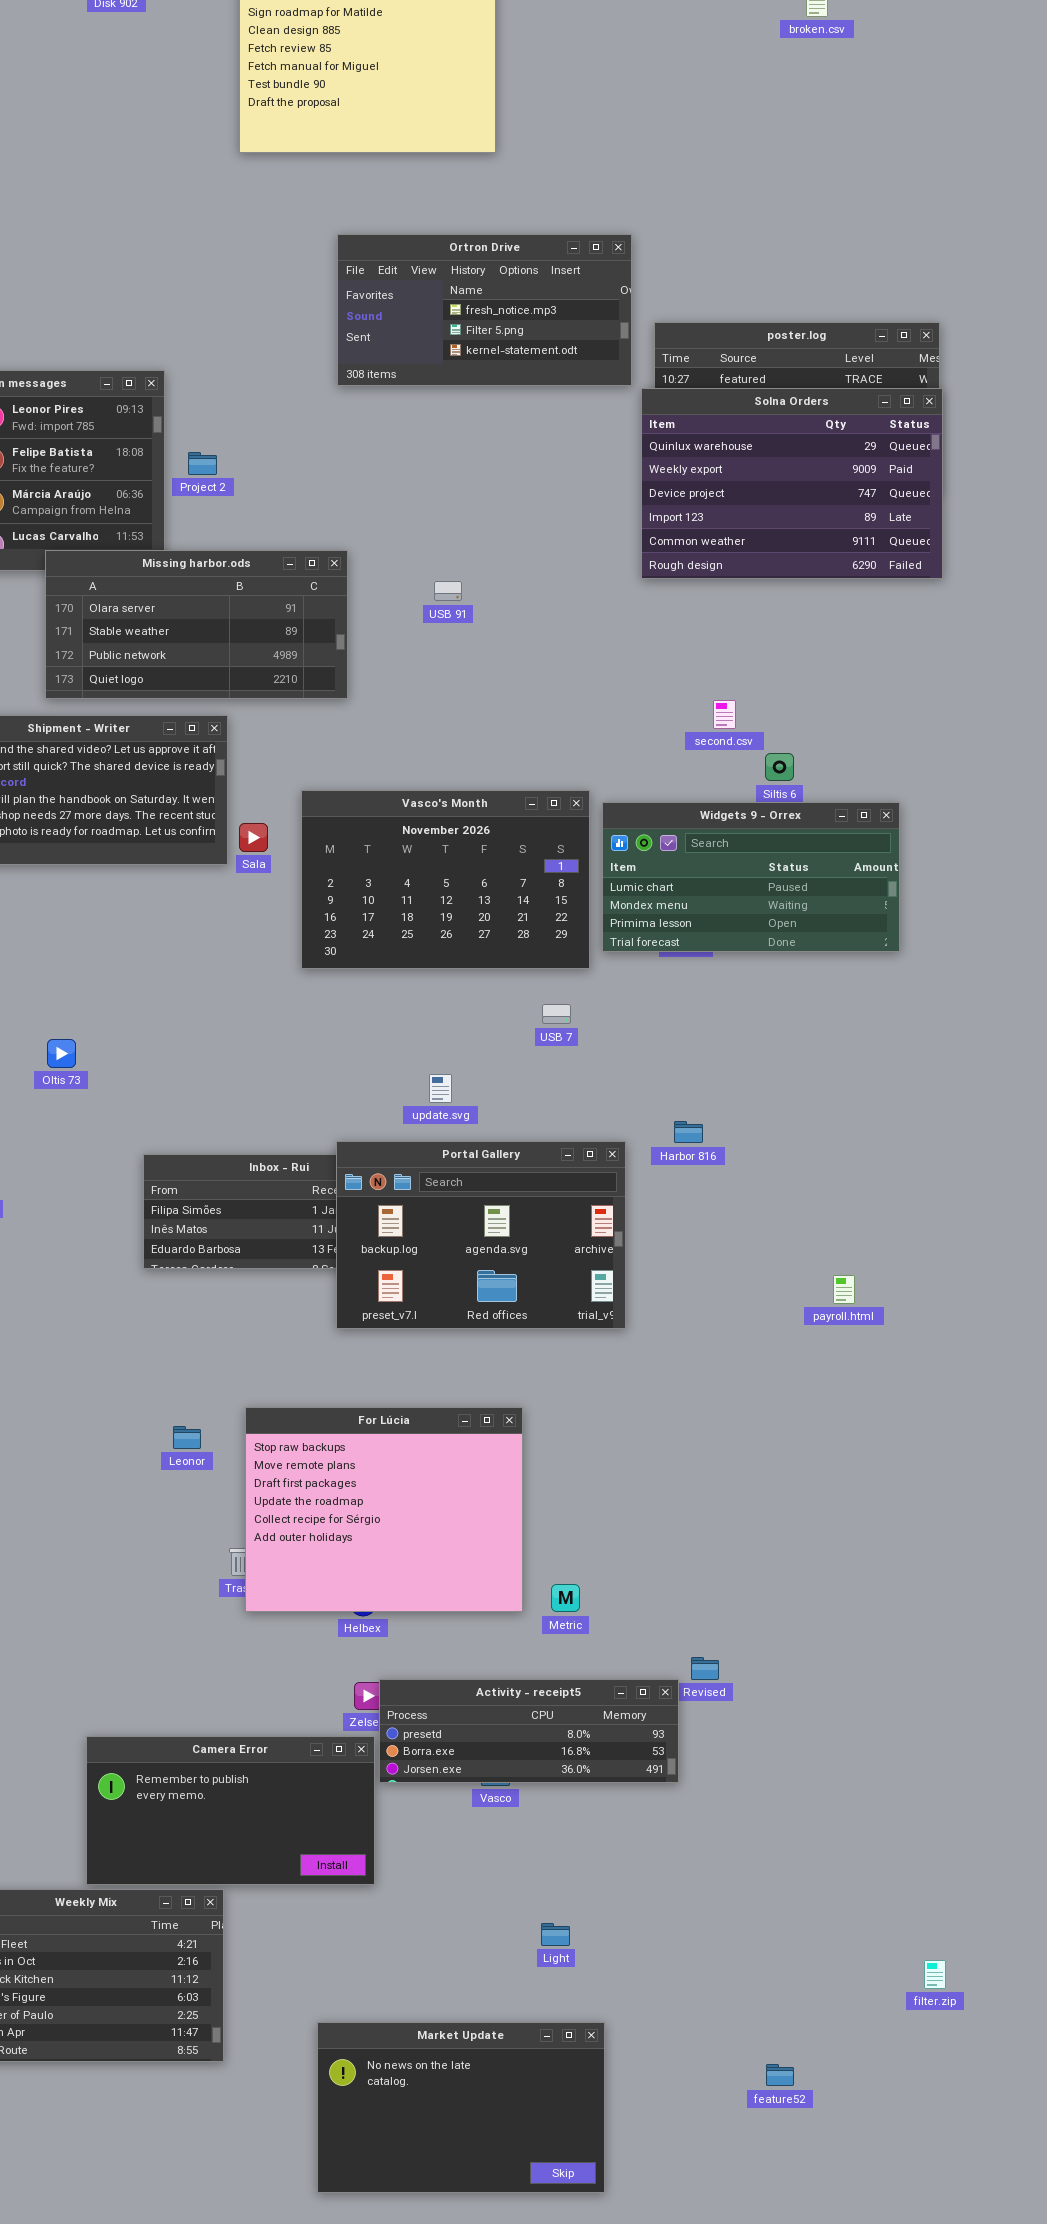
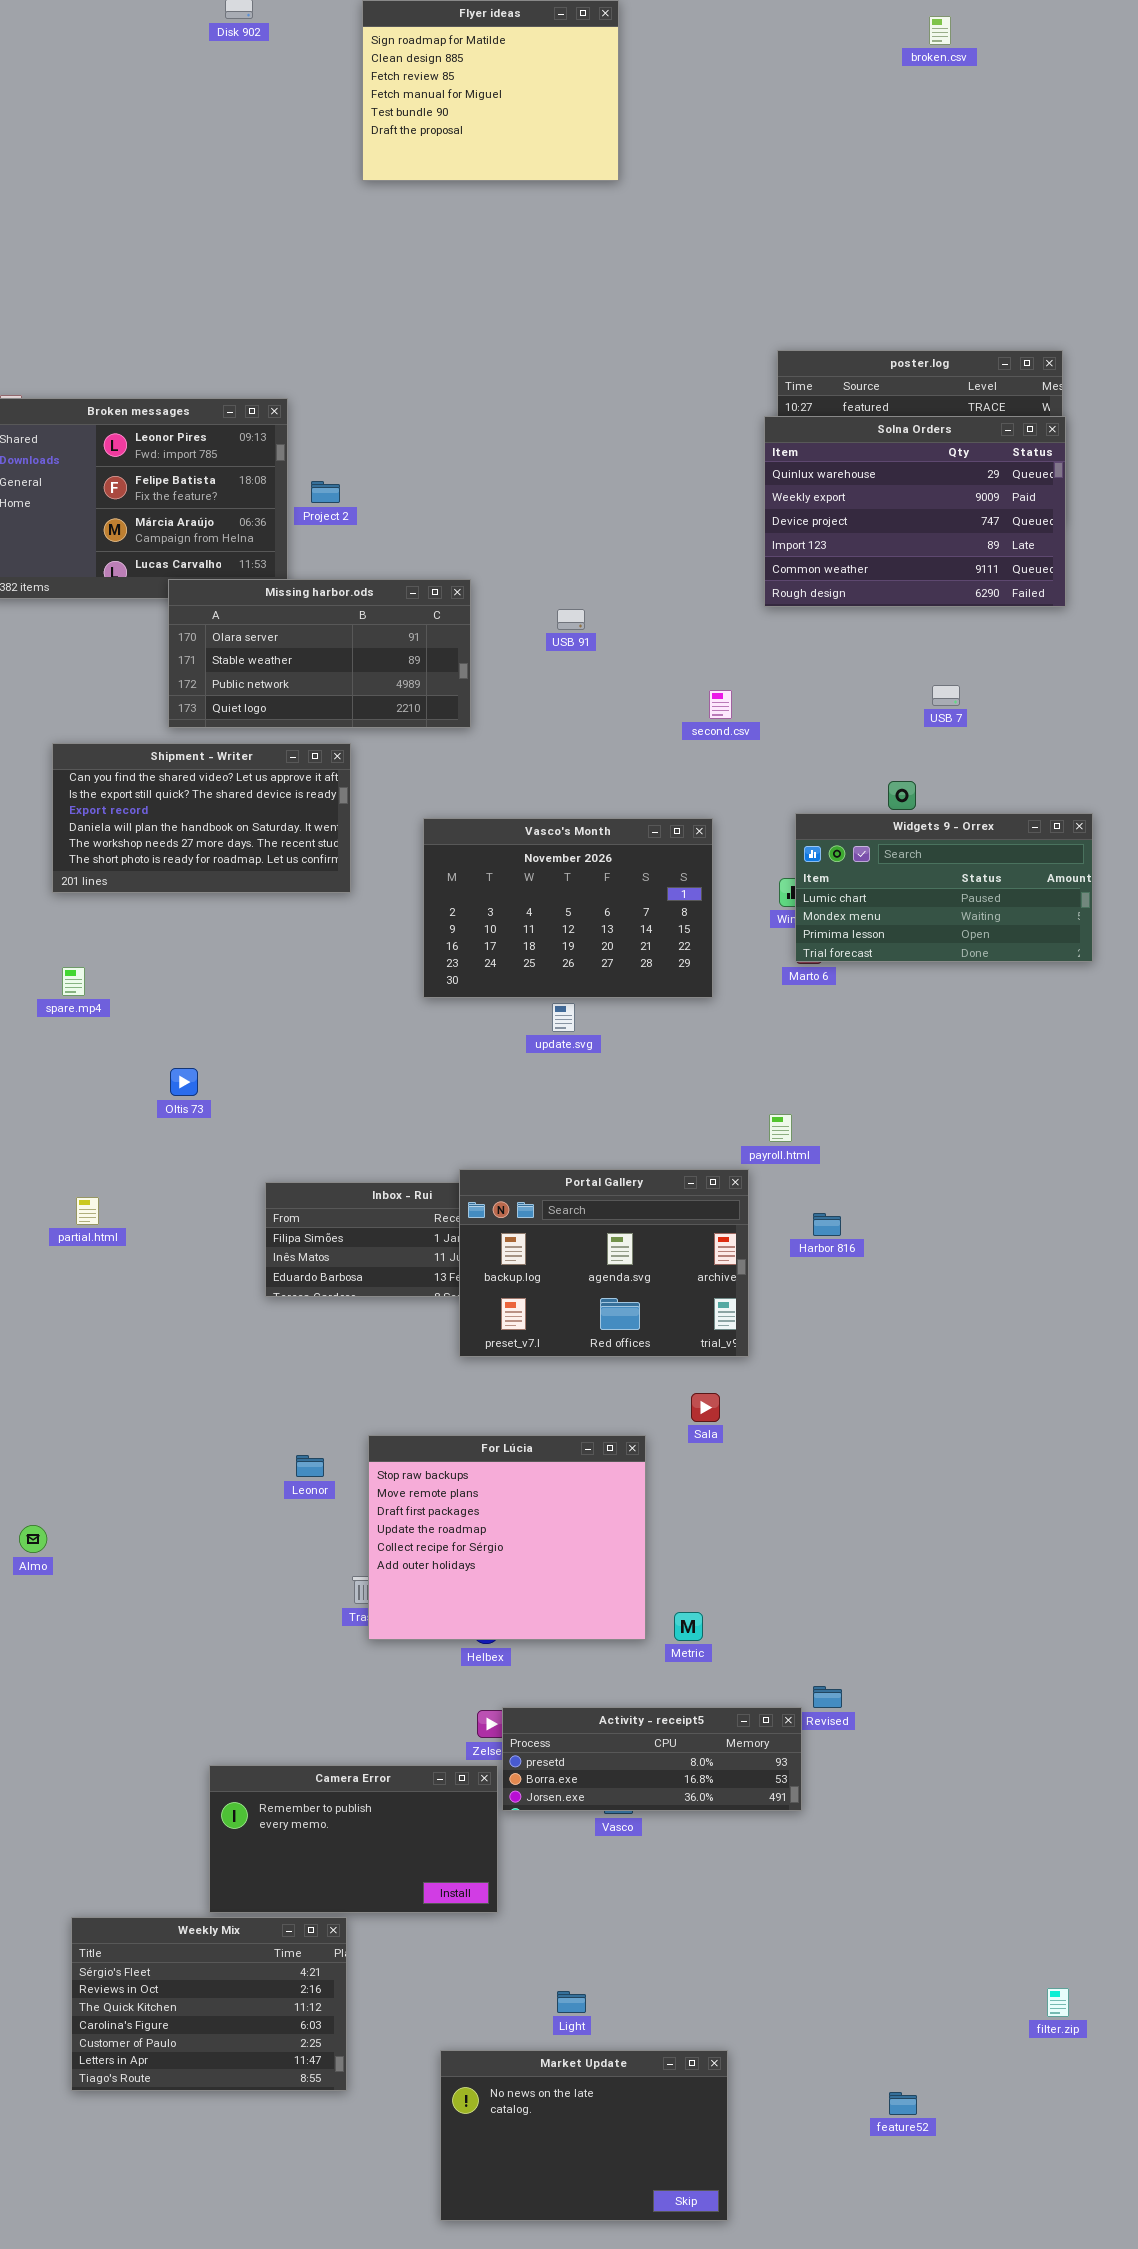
Ortron Drive: [337,234,632,386] -> none, closed
second.csv: [713,700,736,729] -> [709,690,732,719], moved
Widgets 9 - Orrex: [602,802,900,952] -> [795,813,1093,962], moved
Sala: [239,823,268,852] -> [691,1393,720,1422], moved
USB 7: [542,1004,571,1024] -> [932,685,960,706], moved
update.svg: [429,1074,452,1103] -> [552,1003,575,1032], moved
Harbor 816: [674,1121,703,1143] -> [813,1213,841,1236], moved
payroll.html: [833,1275,855,1304] -> [769,1114,792,1142], moved
Light: [541,1923,570,1946] -> [557,1991,586,2013], moved

